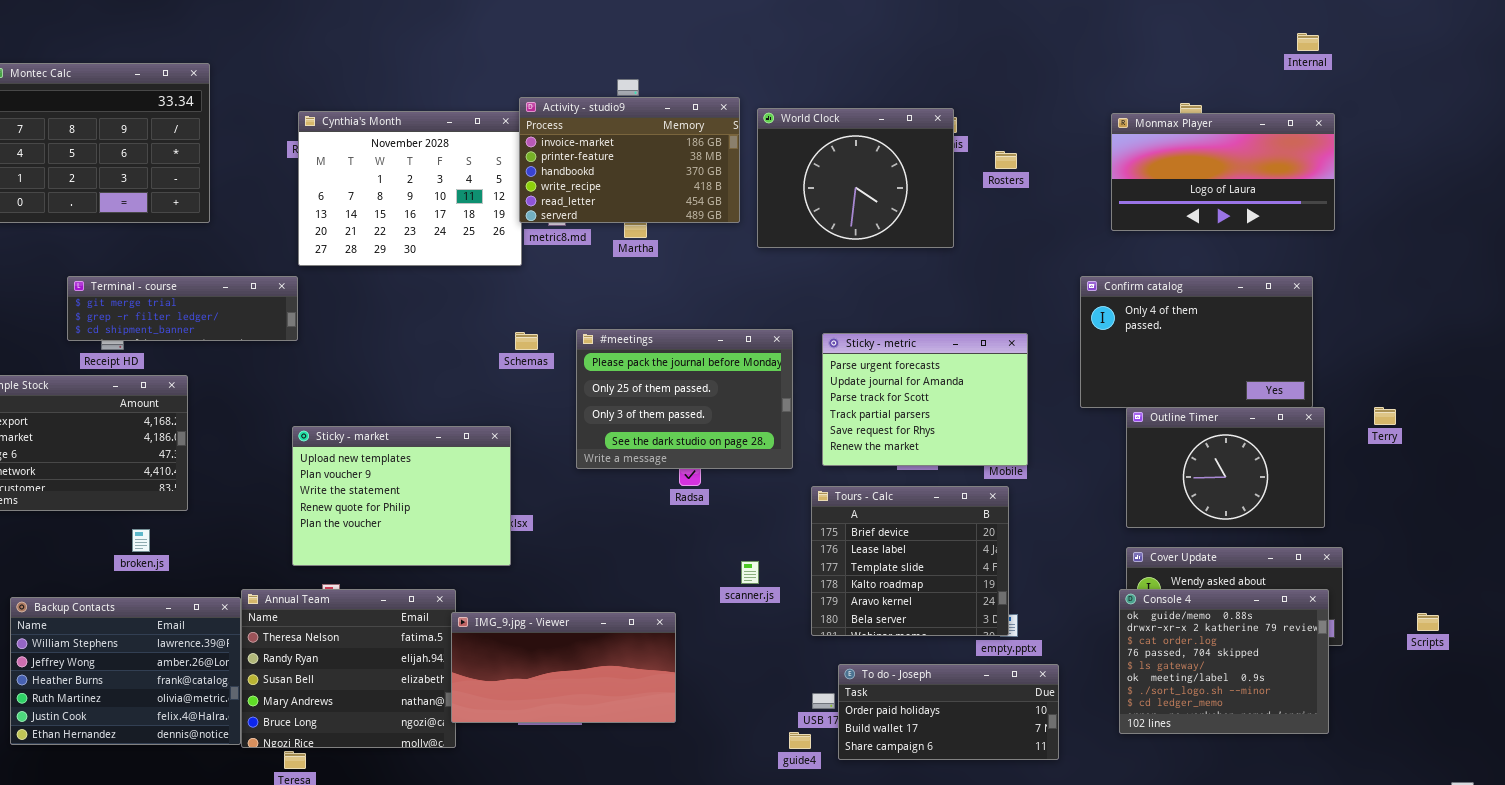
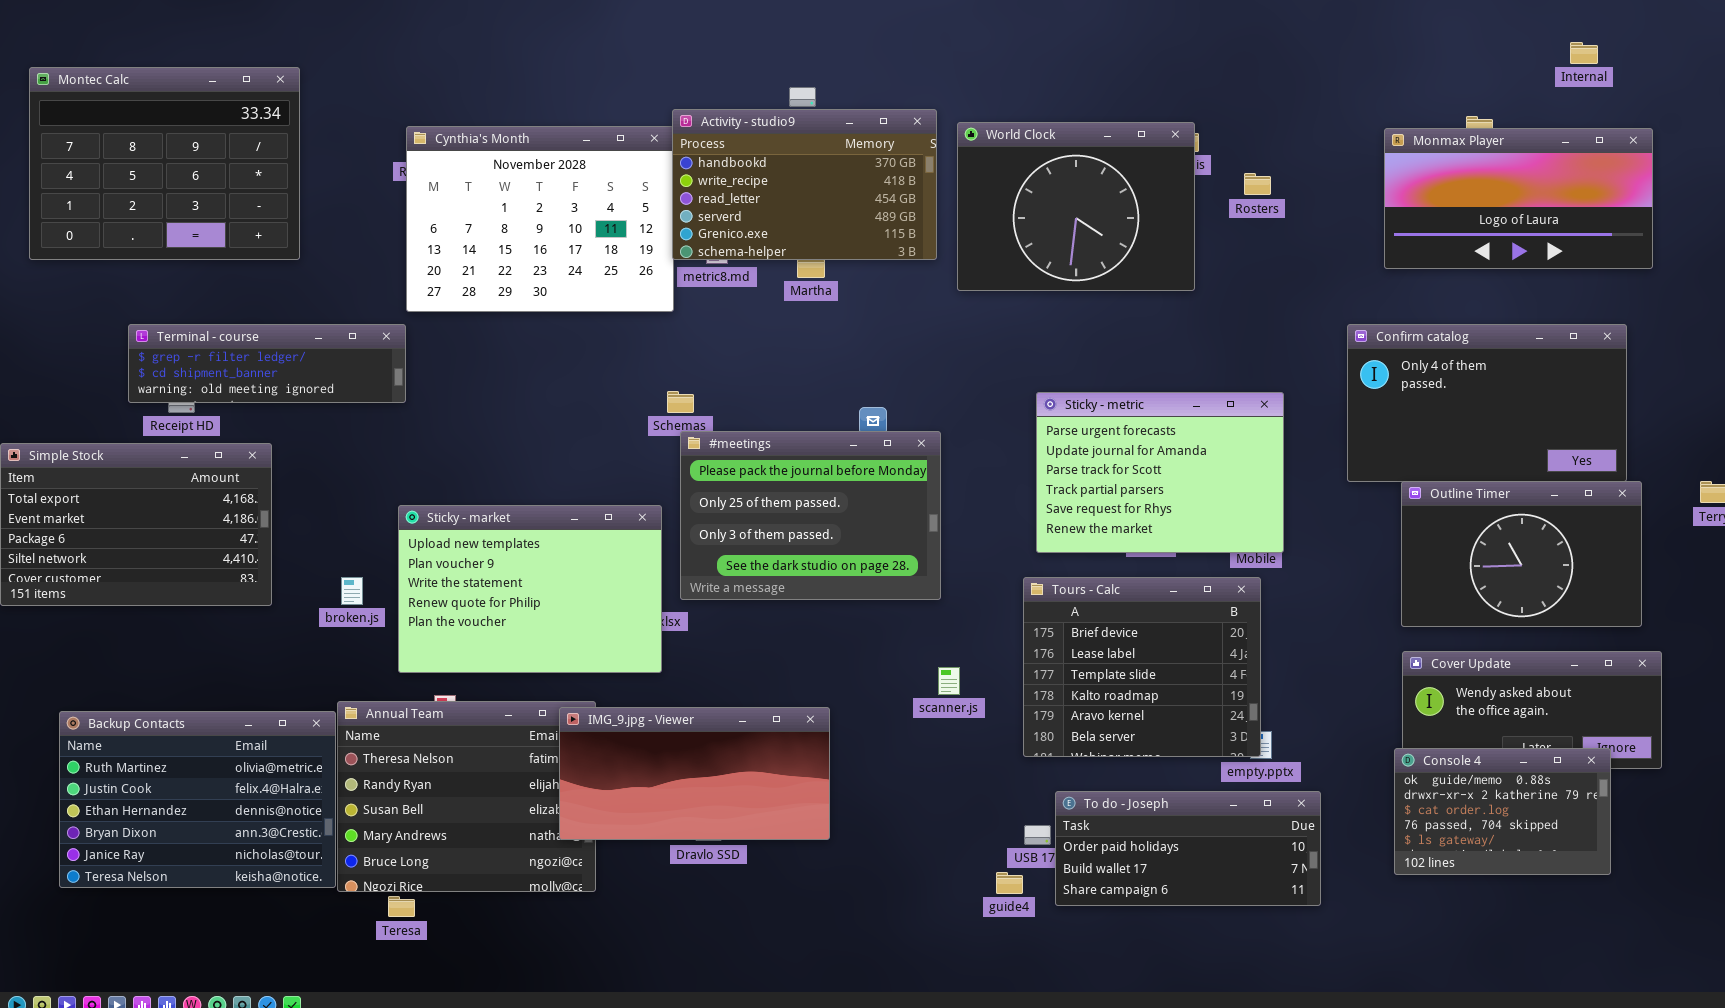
Internal: [1297,33,1319,51] -> [1570,42,1598,64], moved
Activity - studio9: [519,97,740,223] -> [672,109,937,260], scrolled down 2 rows
Terminal - course: [67,276,298,341] -> [128,324,406,403], scrolled down 1 row
#meetings: [576,329,793,469] -> [680,431,941,600], moved
broken.js: [132,529,150,552] -> [341,577,363,605], moved
Console 4: [1119,589,1329,734] -> [1394,748,1611,875], resized
Backup Contacts: [10,597,241,745] -> [59,711,336,888], scrolled down 3 rows
IMG_9.jpg - Viewer: [451,612,676,723] -> [559,707,830,840], moved

